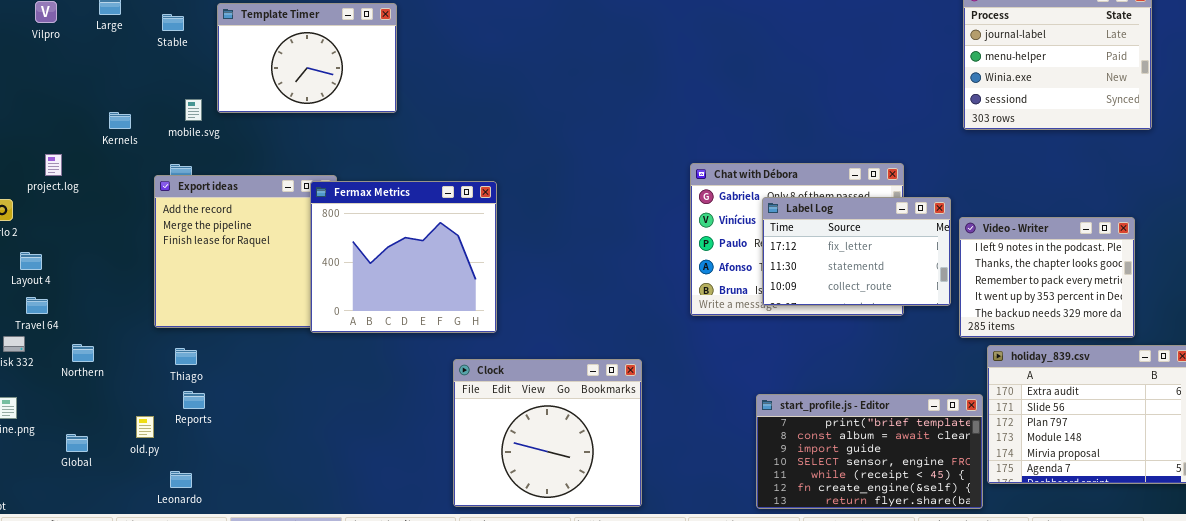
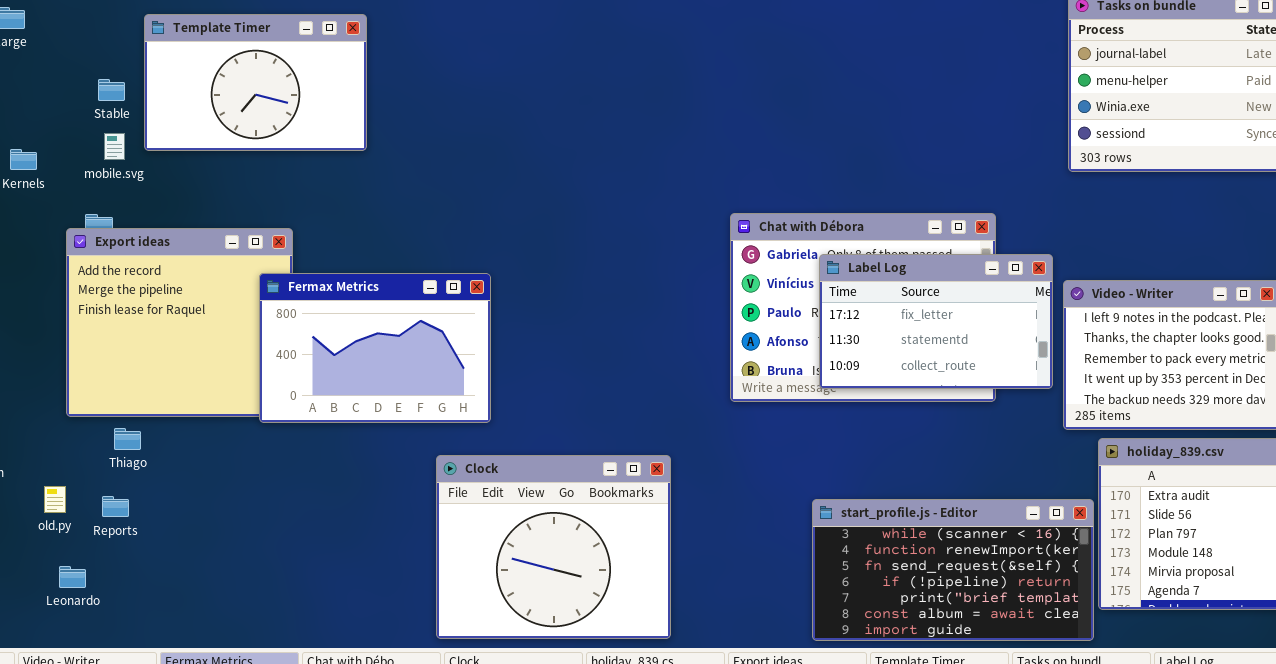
Stable: [162,14,184,31] -> [98,79,125,101], moved
Fermax Metrics: [310,181,497,333] -> [259,273,491,423], resized
Thiago: [175,348,197,365] -> [114,428,141,450], moved
start_profile.js - Editor: [756,394,983,509] -> [812,499,1094,641], scrolled up 4 rows
old.py: [136,416,154,438] -> [44,486,66,513], moved
Leonardo: [170,471,192,488] -> [59,566,86,588], moved

